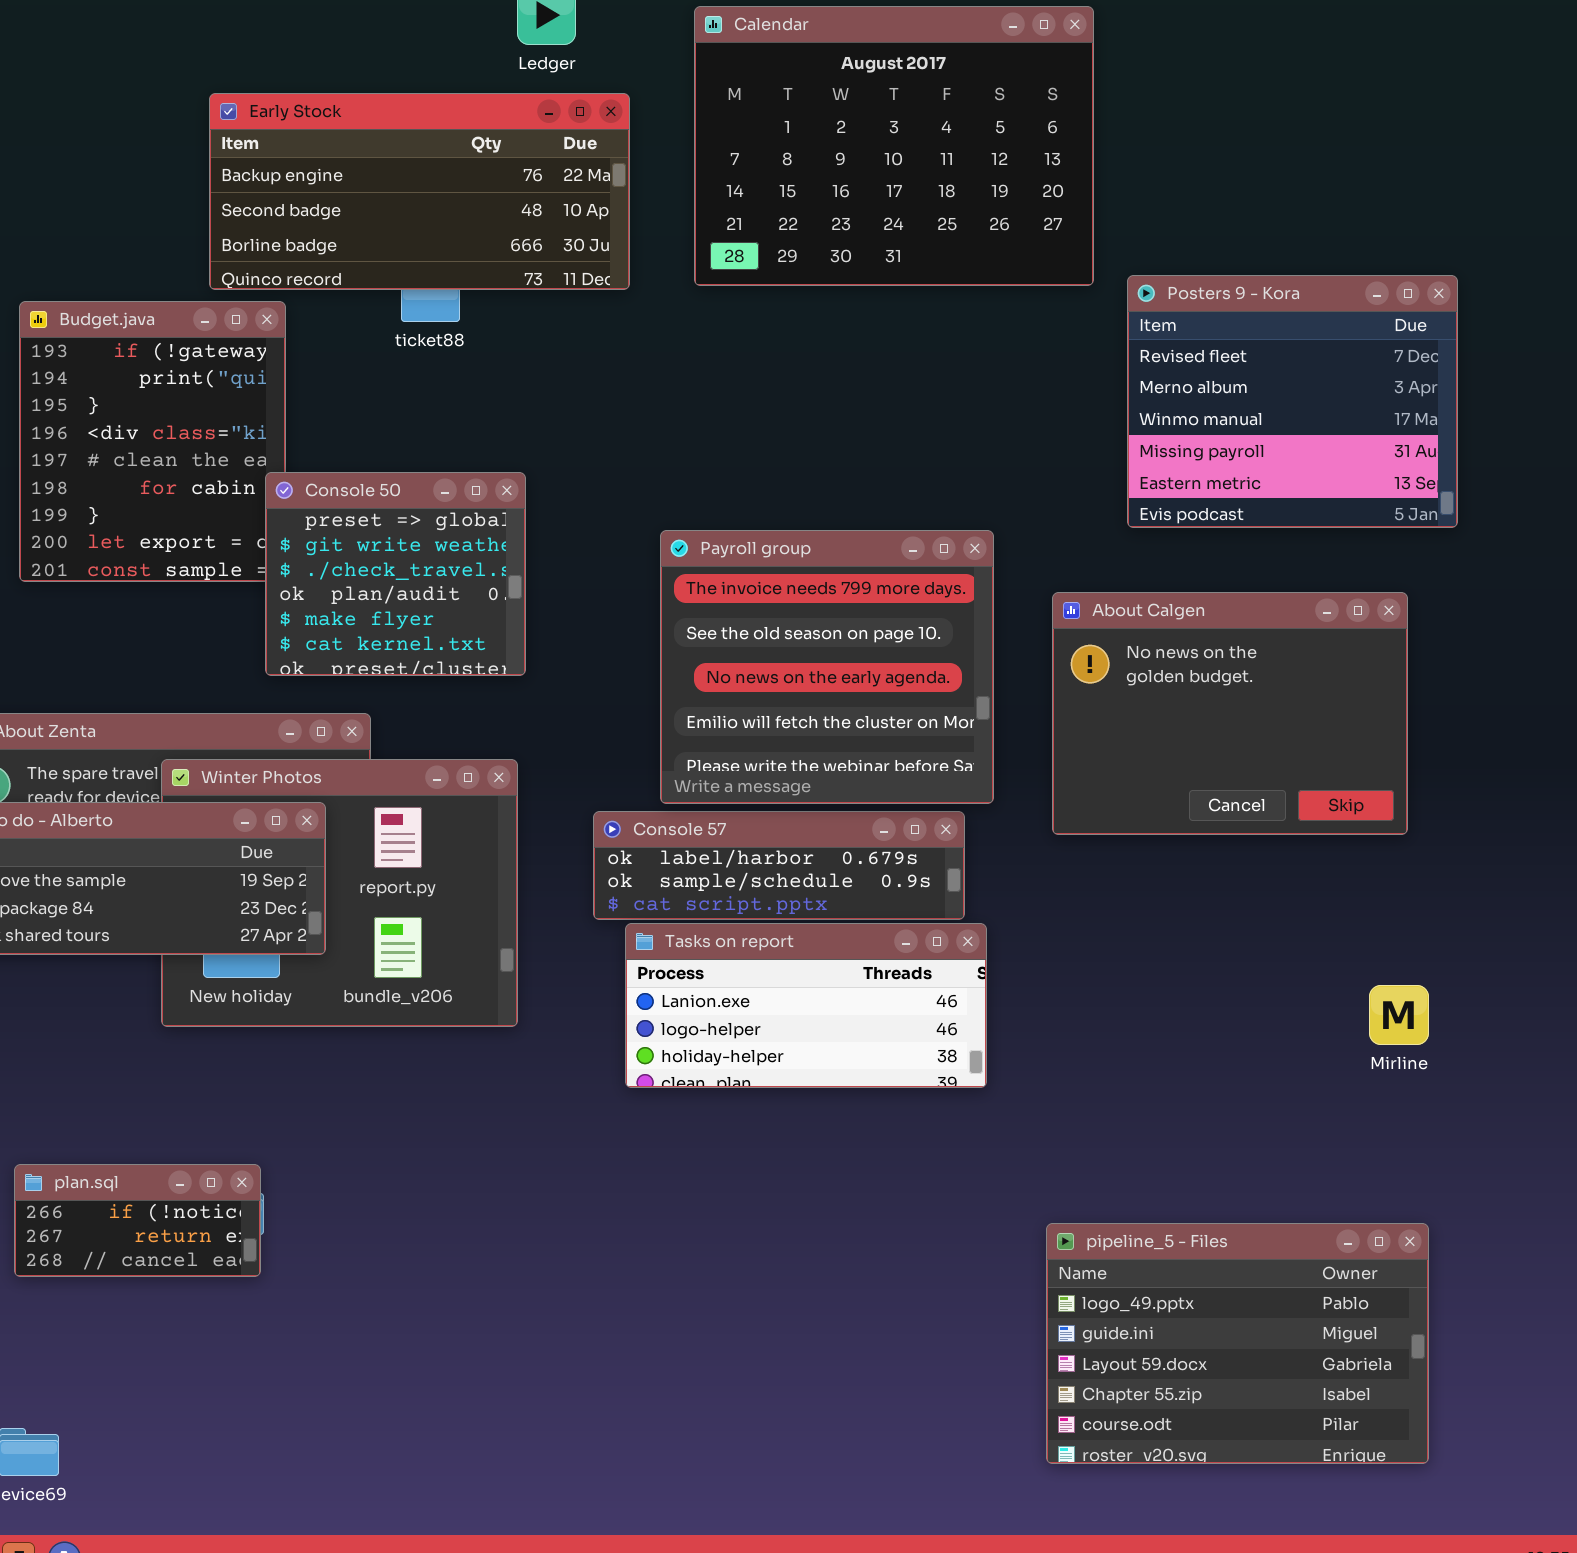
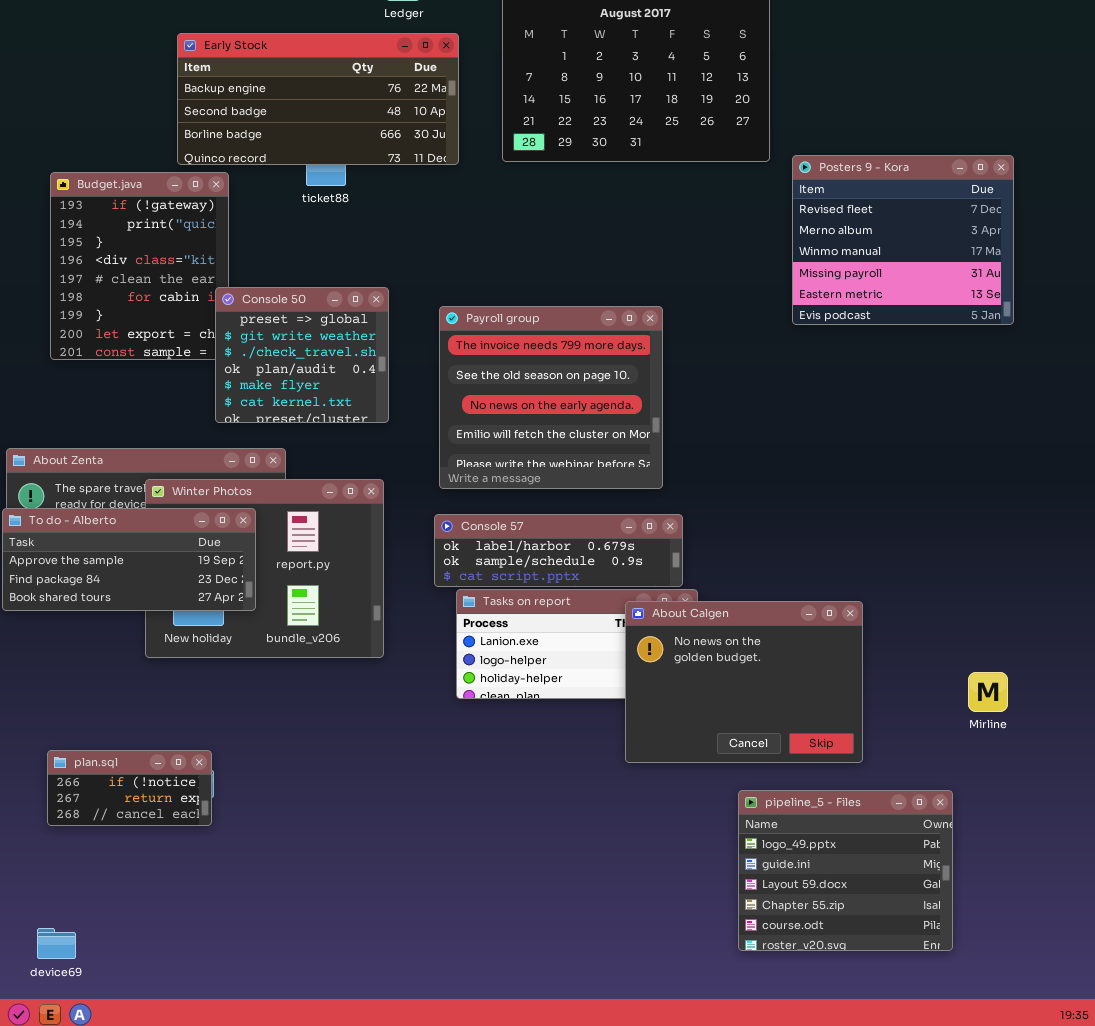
Payroll group: [660,530,994,804] -> [439,306,663,489], moved
About Calgen: [1052,592,1408,835] -> [625,601,863,763], moved
Mirline: [1369,985,1429,1045] -> [968,672,1008,712], moved
pipeline_5 - Files: [1046,1223,1429,1464] -> [738,790,953,951], resized

